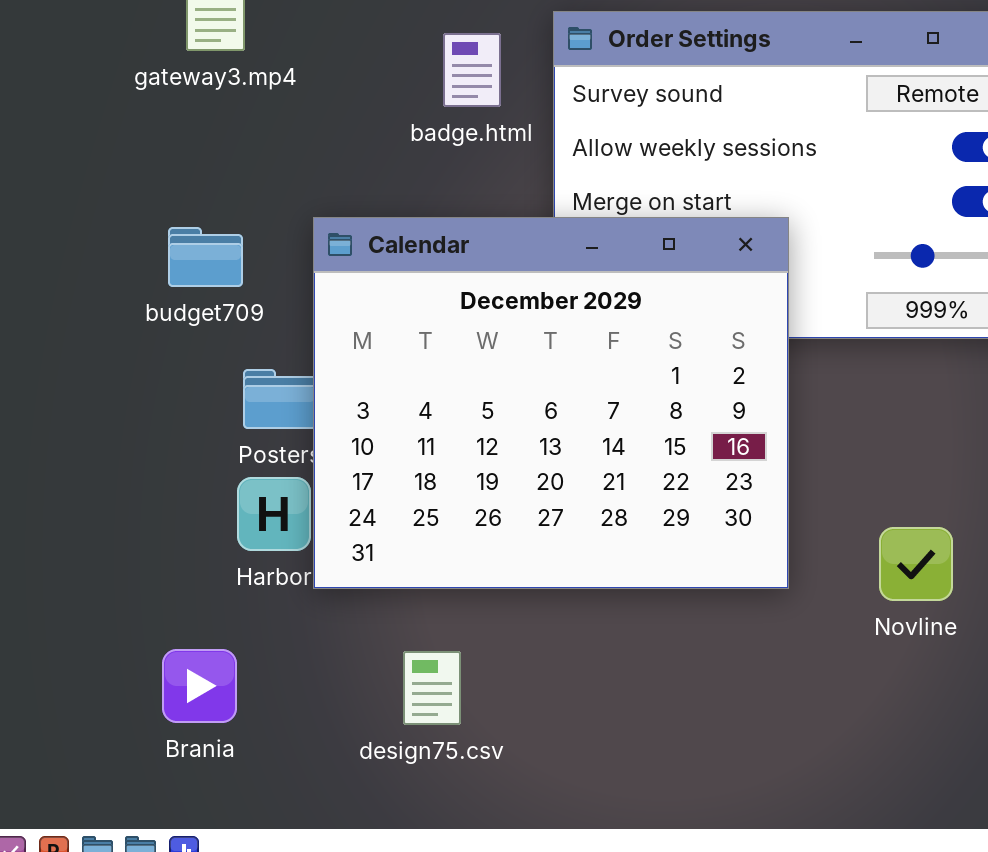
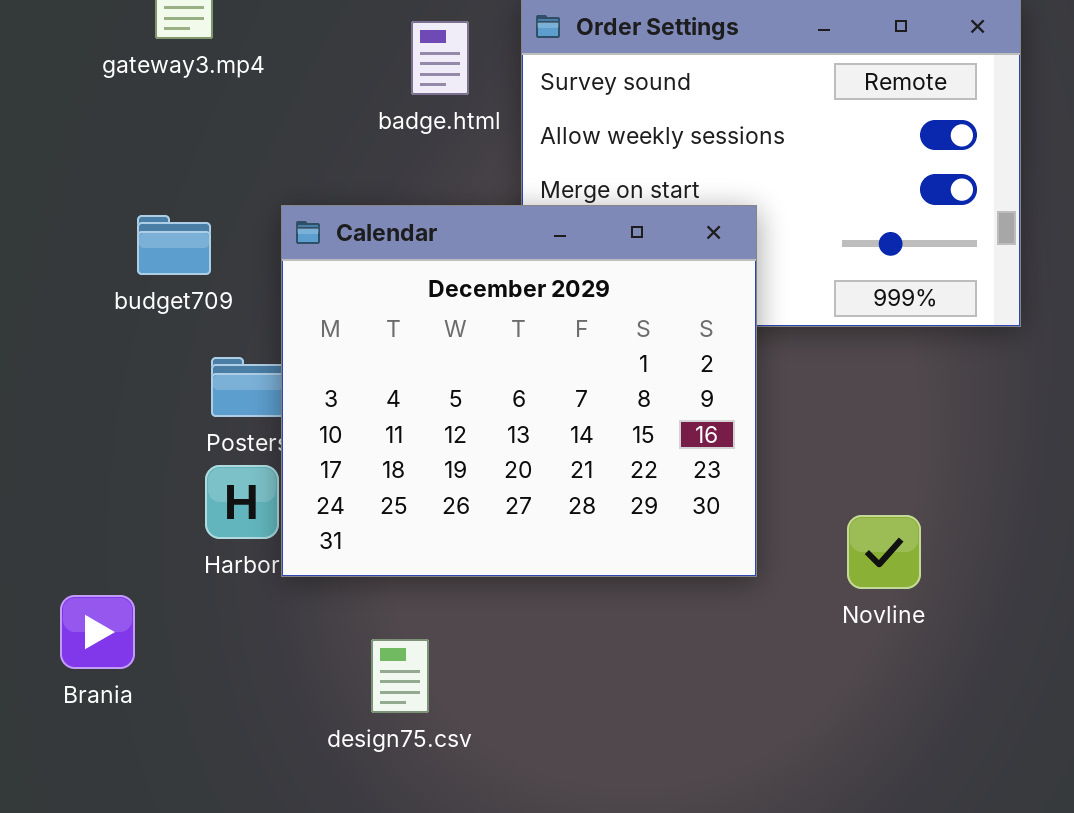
Brania: [162,649,237,723] -> [60,595,135,669], moved

